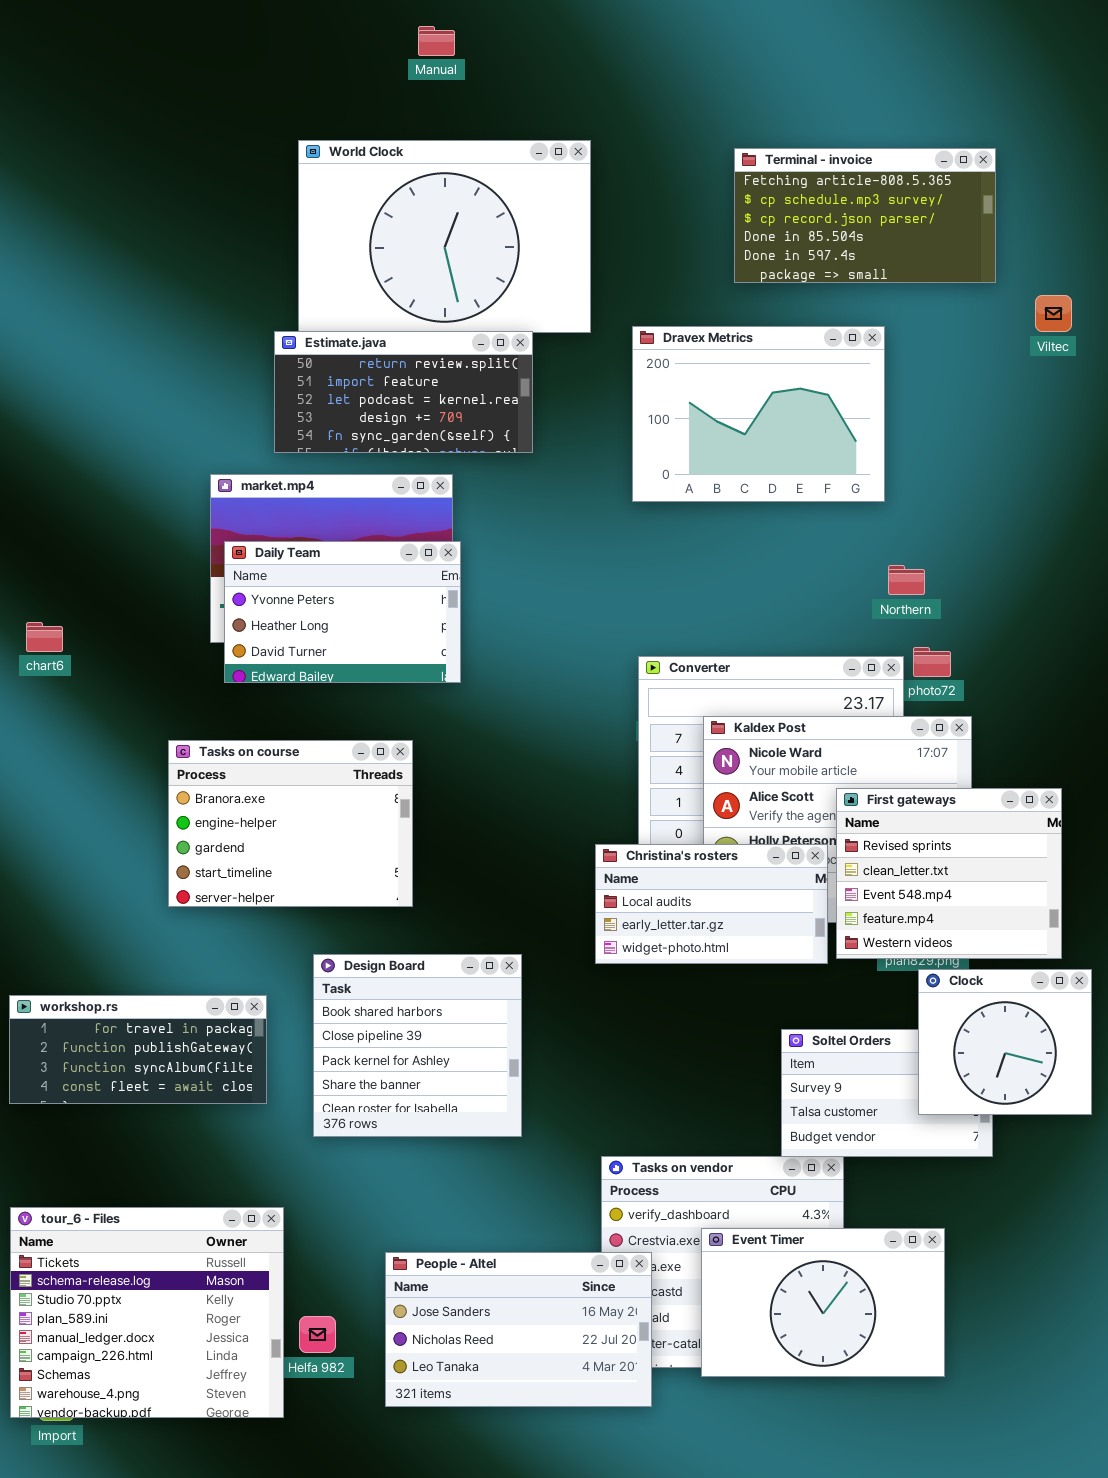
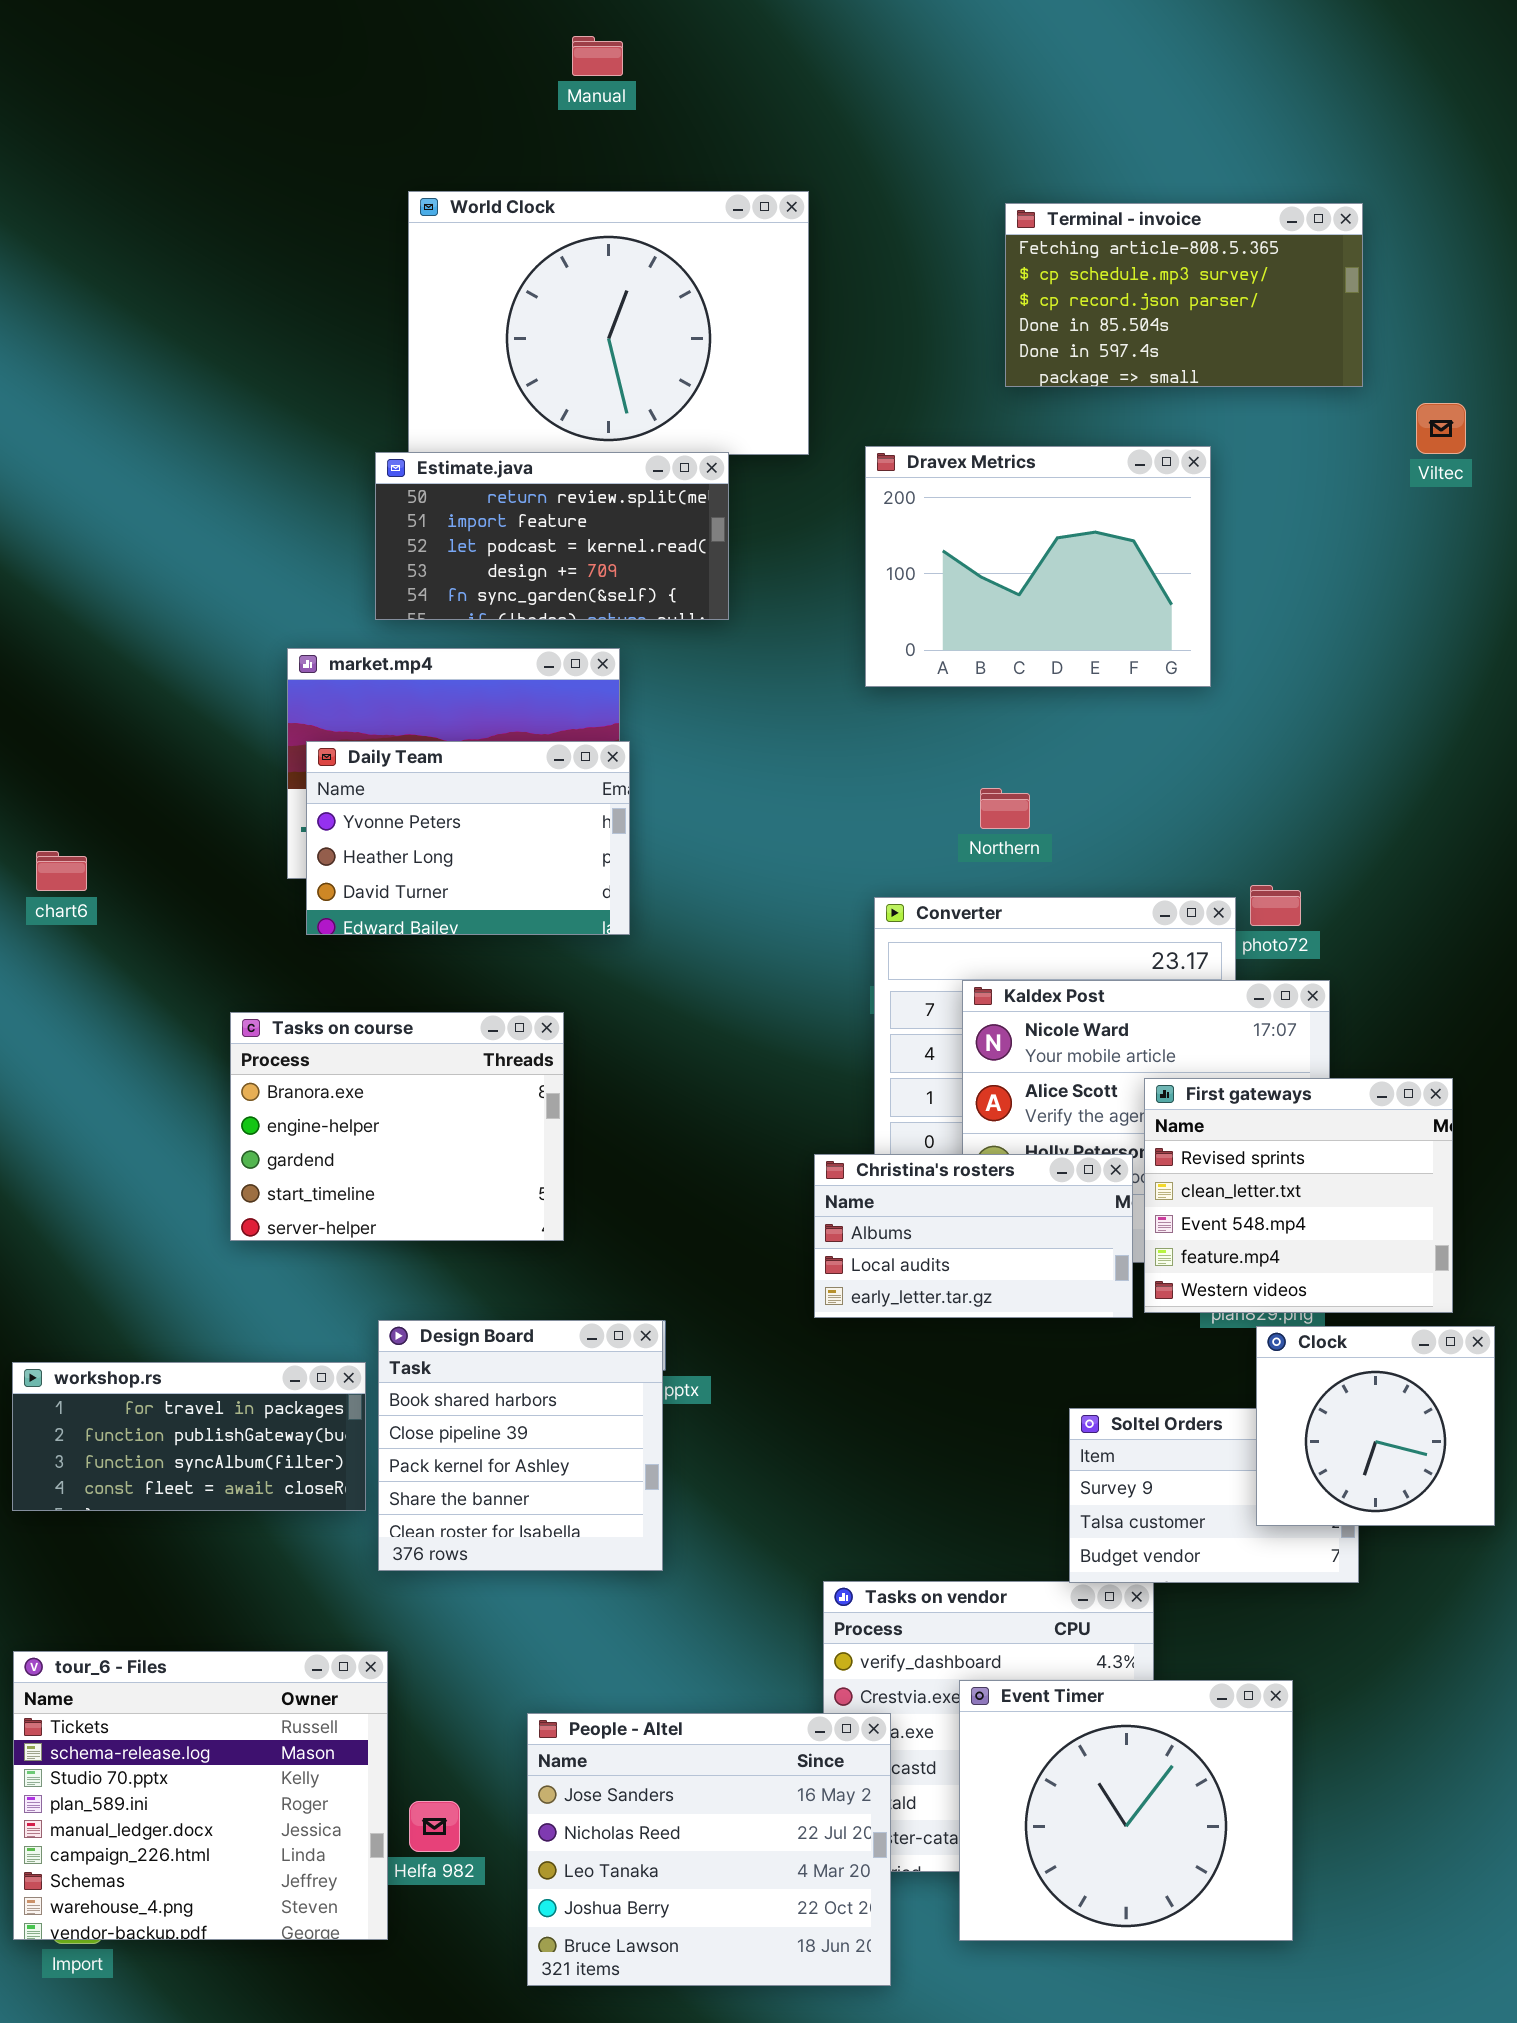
Northern: [888,565,925,595] -> [980,788,1030,829], moved
Christina's rosters: [595,844,828,964] -> [814,1154,1133,1318], scrolled up 1 row
Design Board: [313,954,522,1137] -> [378,1320,663,1571], moved
Event Timer: [701,1228,945,1377] -> [959,1680,1293,1941], resized
People - Altel: [385,1252,652,1407] -> [527,1713,891,1986], resized

